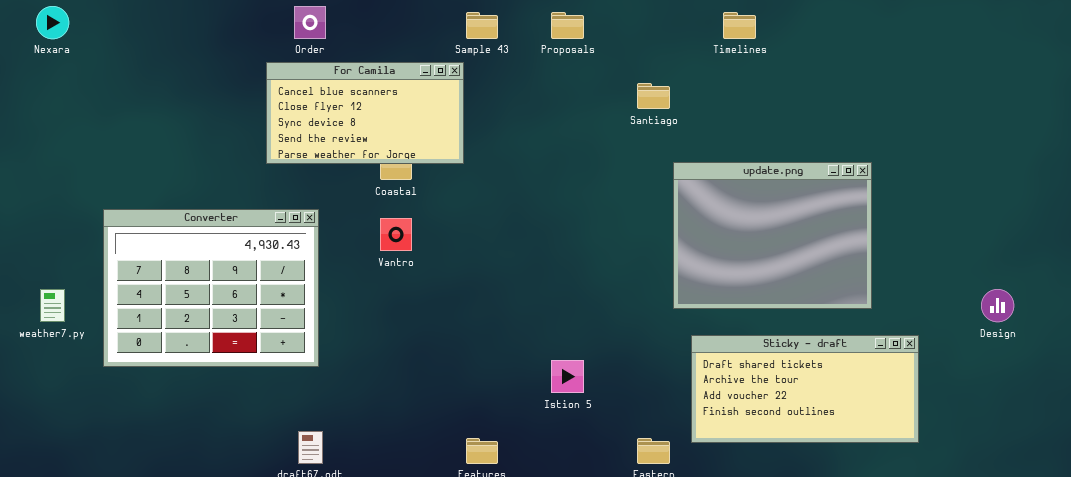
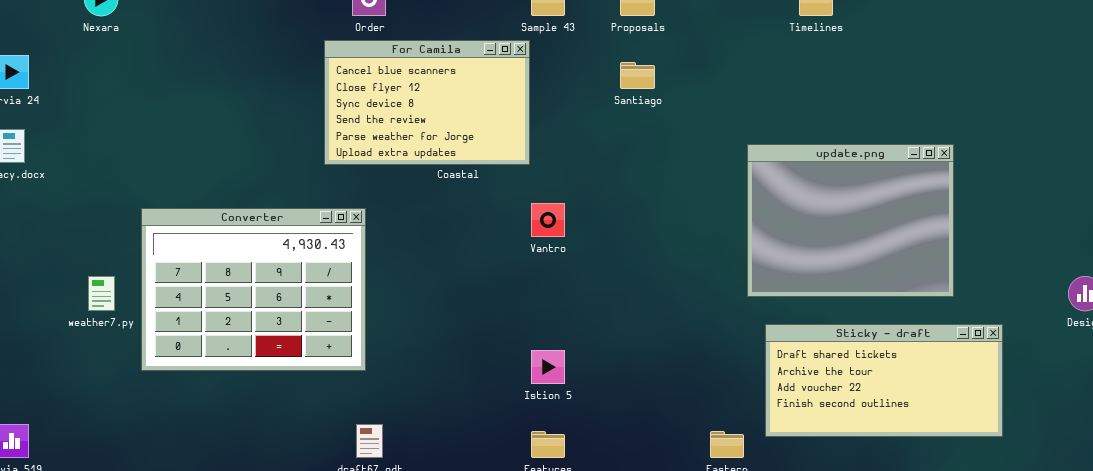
For Camila: [266,62,464,164] -> [324,40,530,165], resized
Santiago: [637,83,670,109] -> [620,62,655,89], moved
Converter: [103,209,319,367] -> [141,208,366,371], moved
Vantro: [380,218,412,251] -> [531,203,565,237], moved
Istion 5: [551,360,584,393] -> [531,350,565,384], moved

